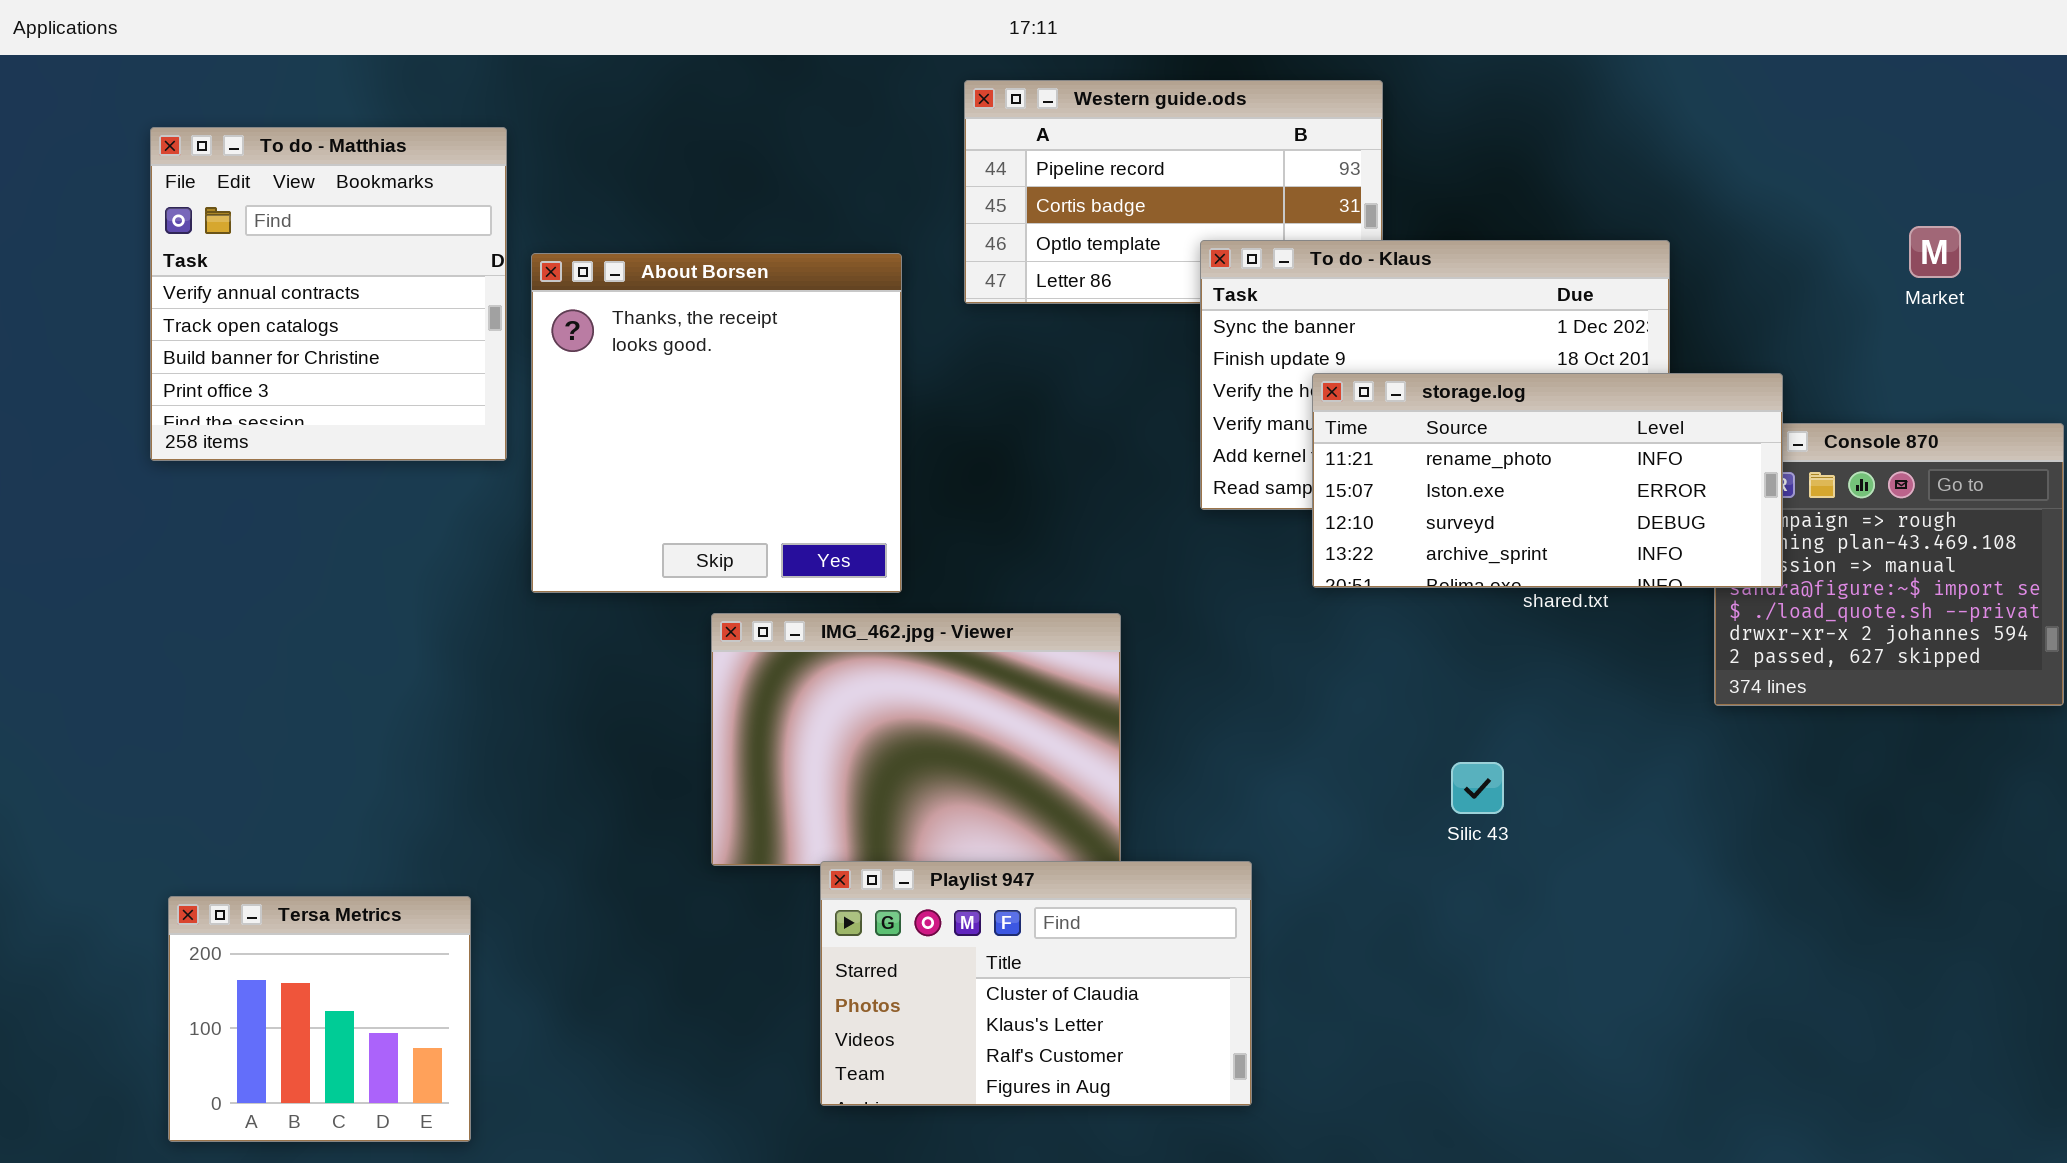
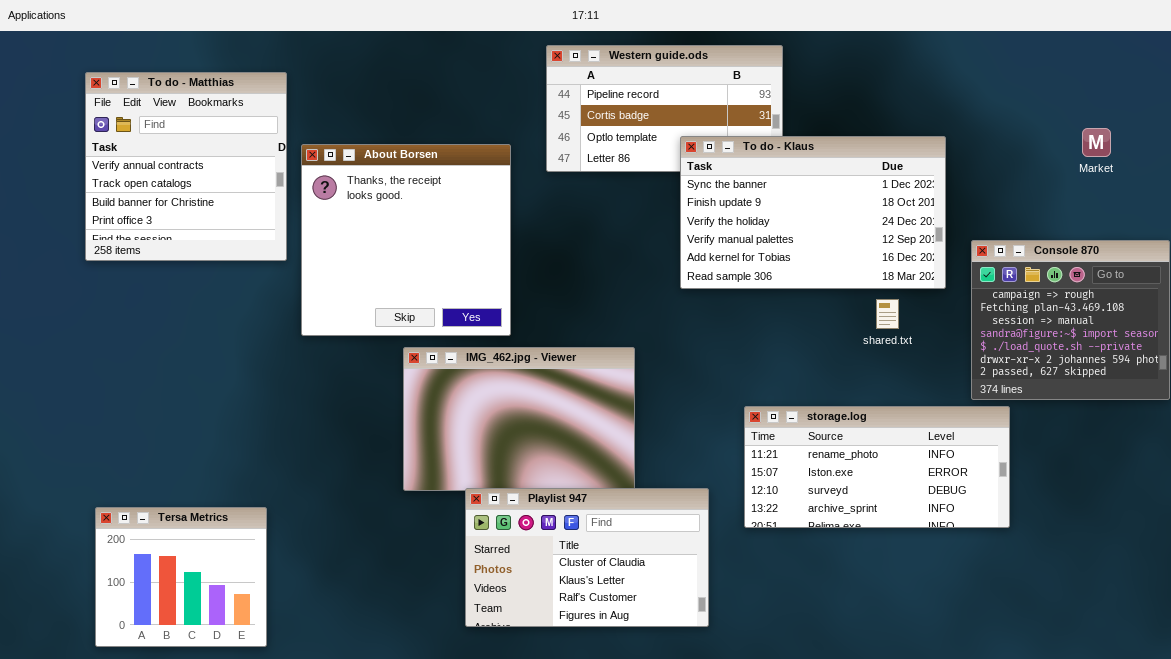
storage.log: [1312,373,1783,588] -> [744,406,1010,528], moved

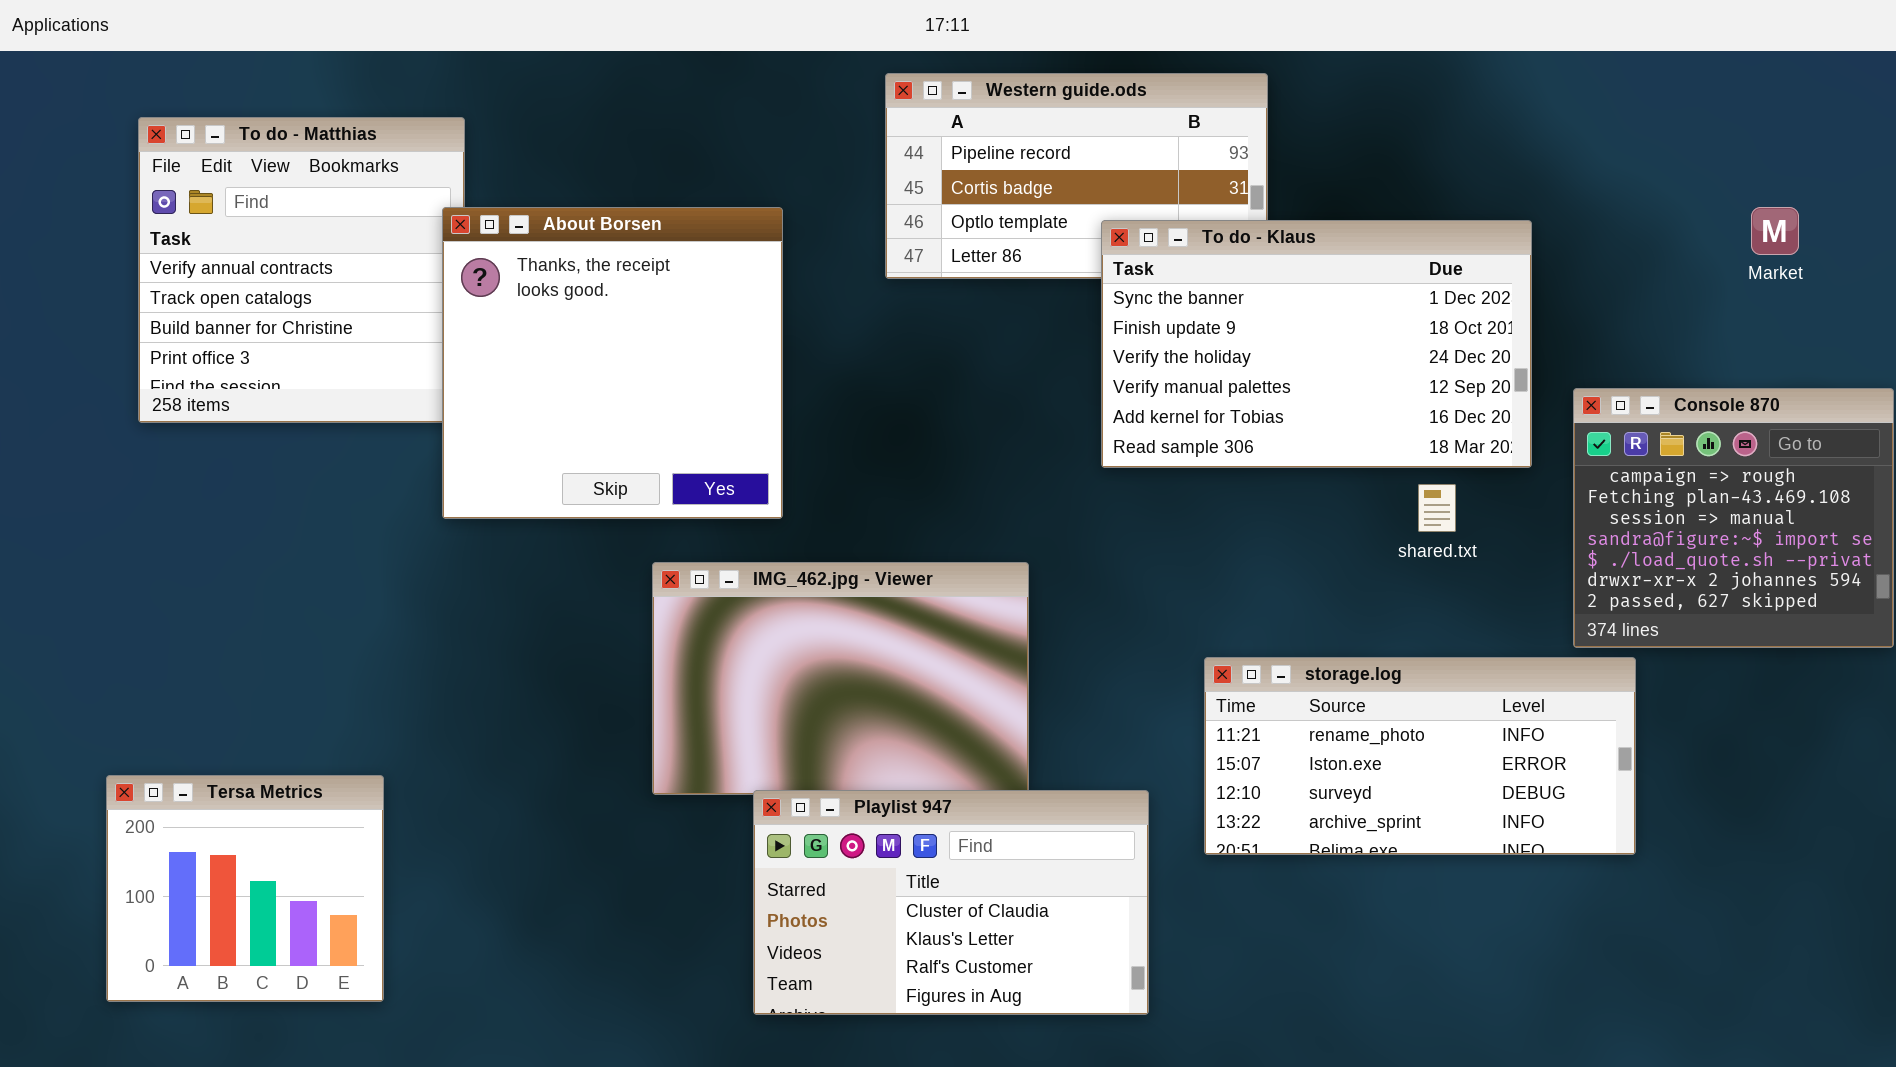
About Borsen: [301,144,511,336] -> [442,207,783,519], moved
Tersa Metrics: [95,507,267,647] -> [106,775,384,1002], moved

